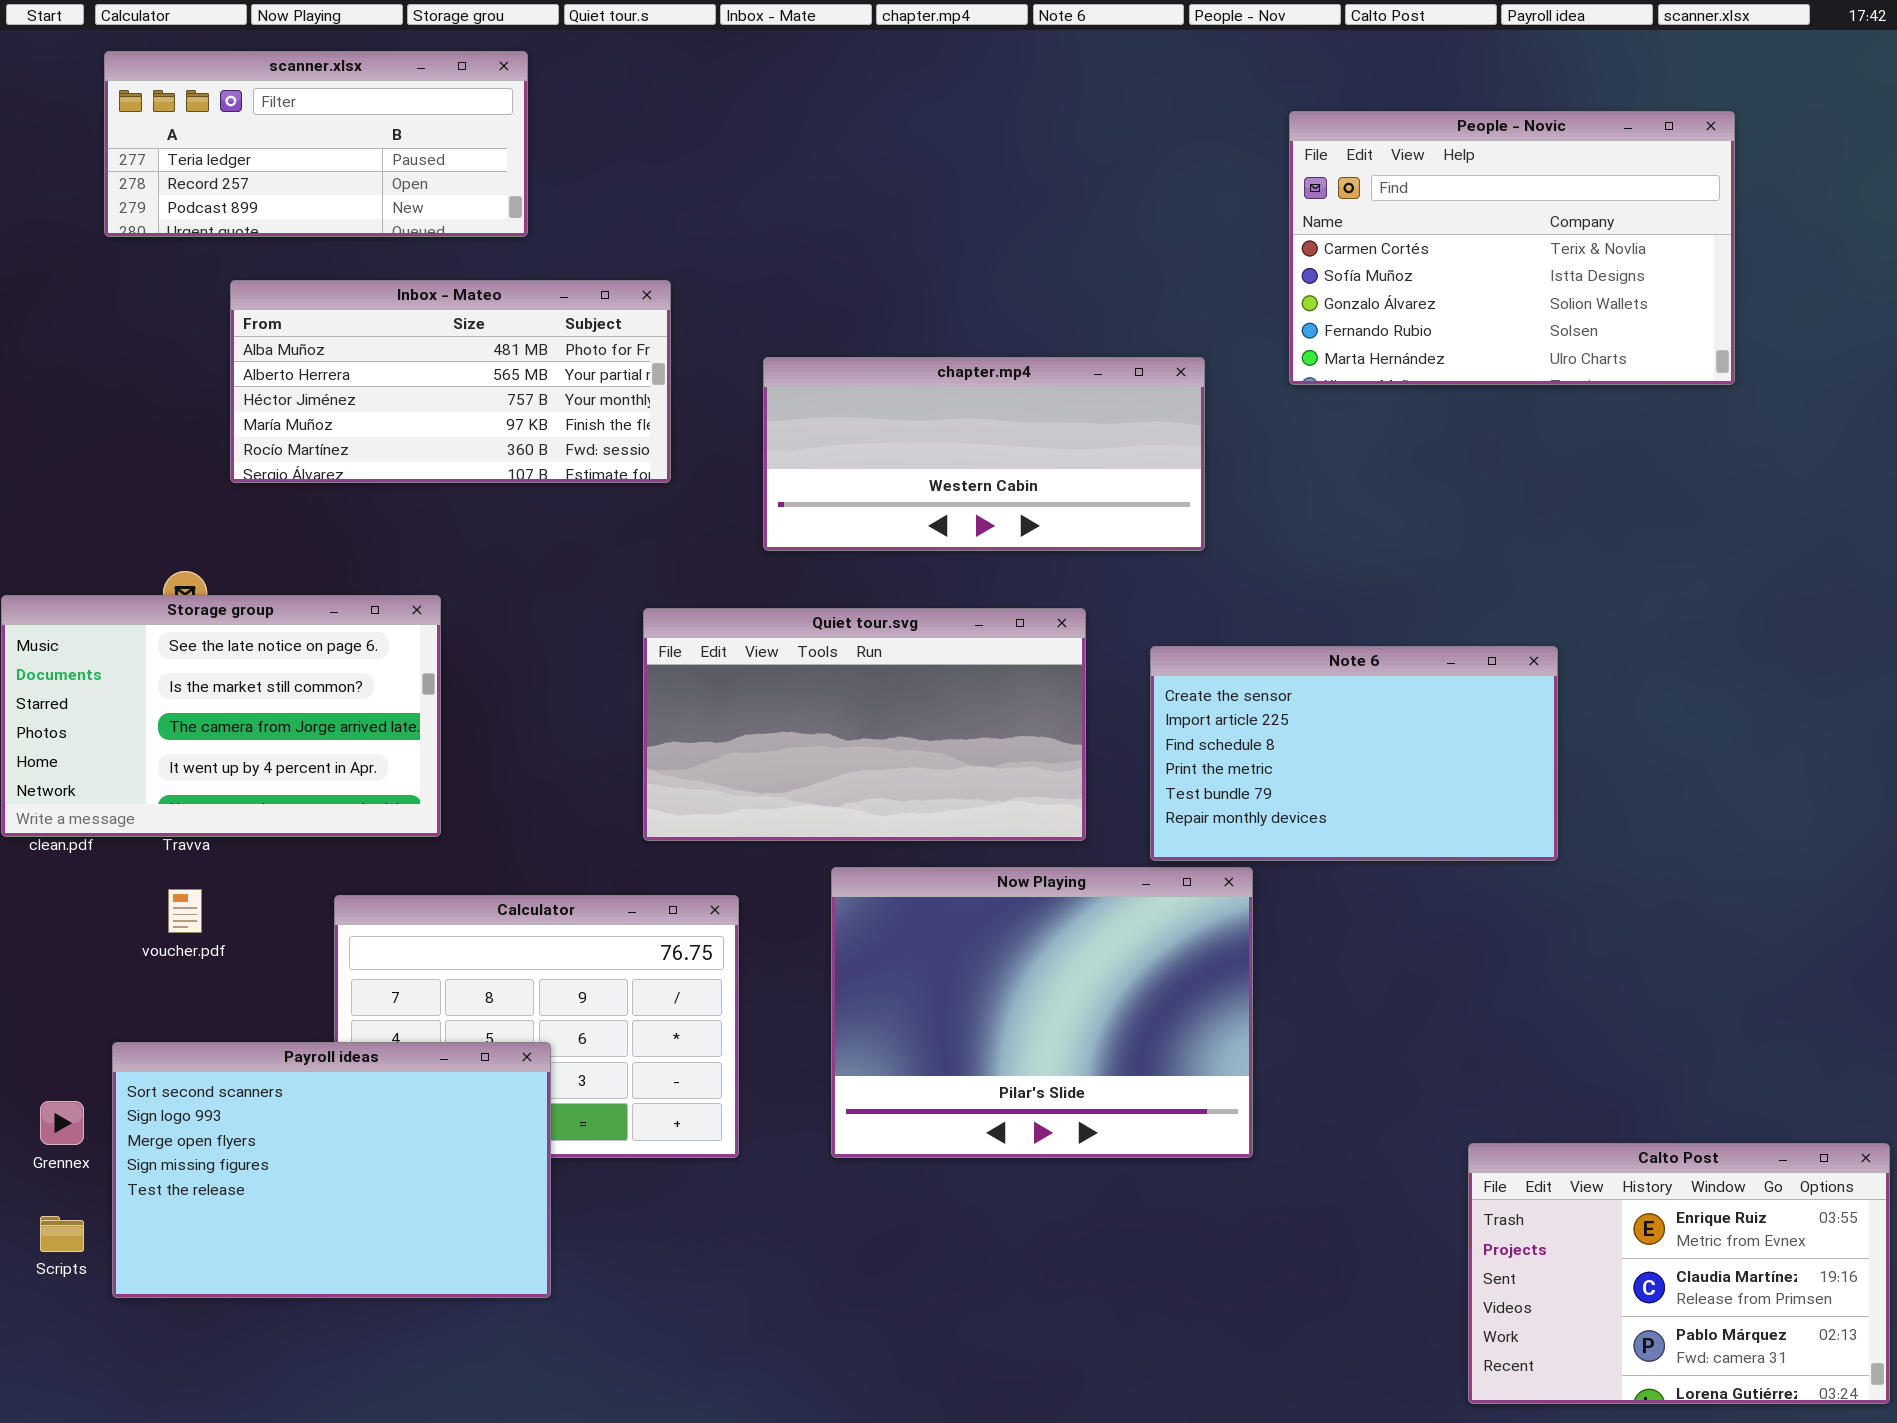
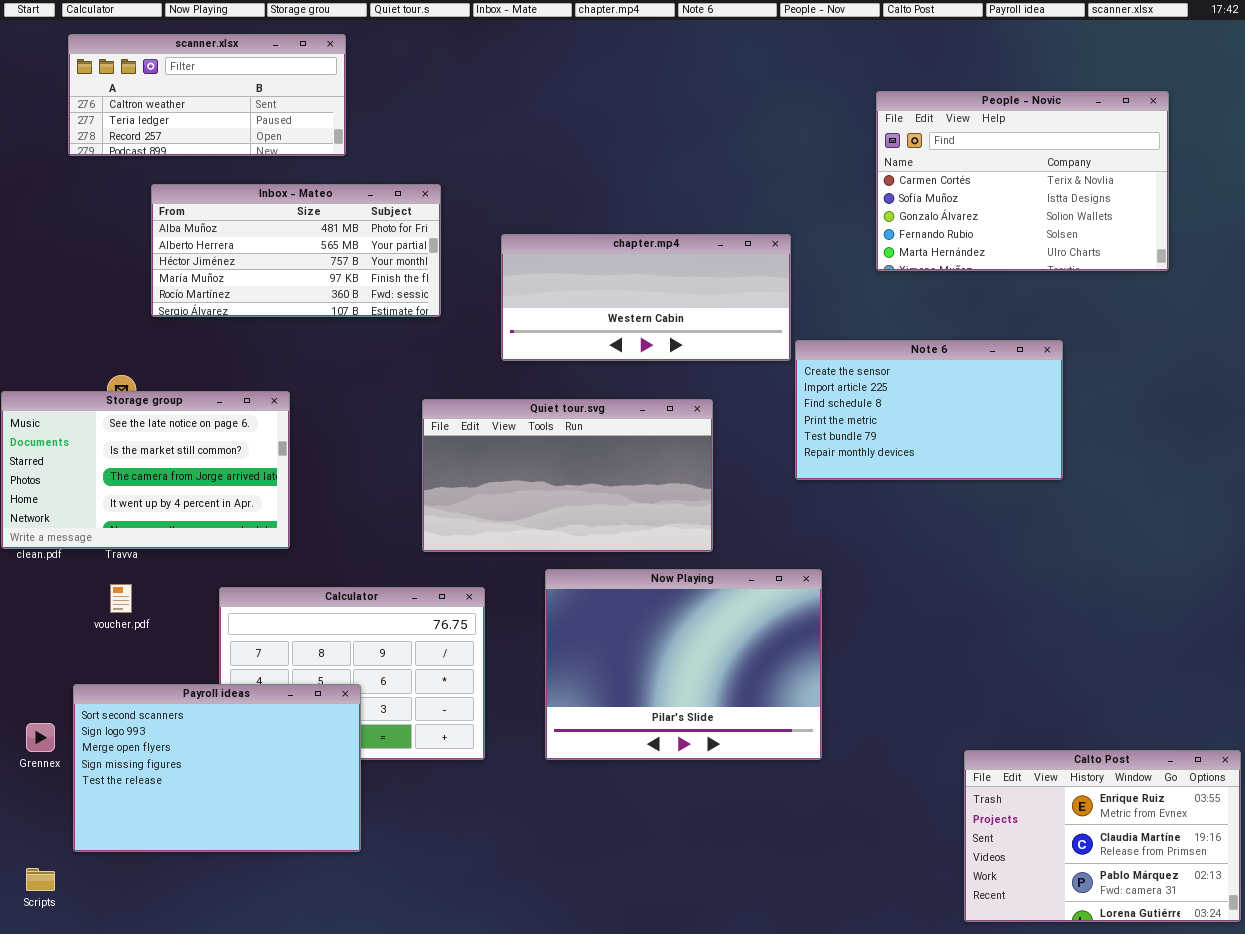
scanner.xlsx: [104,51,528,237] -> [68,34,346,156], scrolled up 1 row
People - Novic: [1289,111,1735,385] -> [876,91,1169,271], moved
Note 6: [1150,646,1558,861] -> [795,340,1063,480], moved
Scripts: [40,1216,84,1252] -> [26,868,55,891], moved

